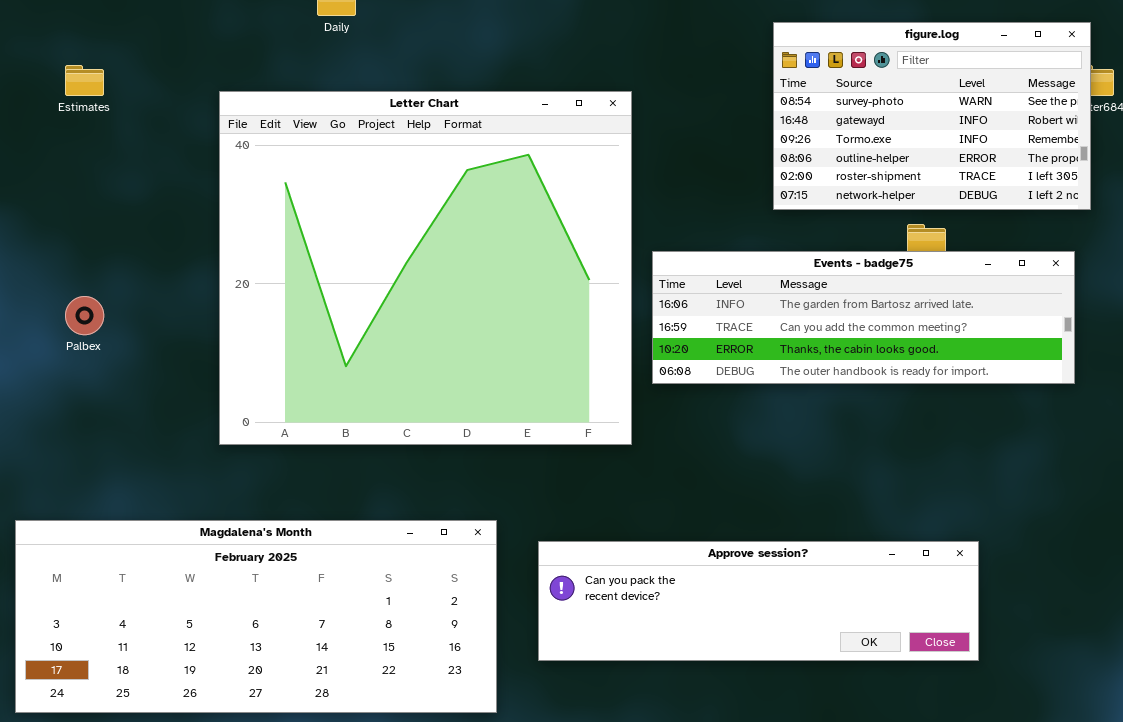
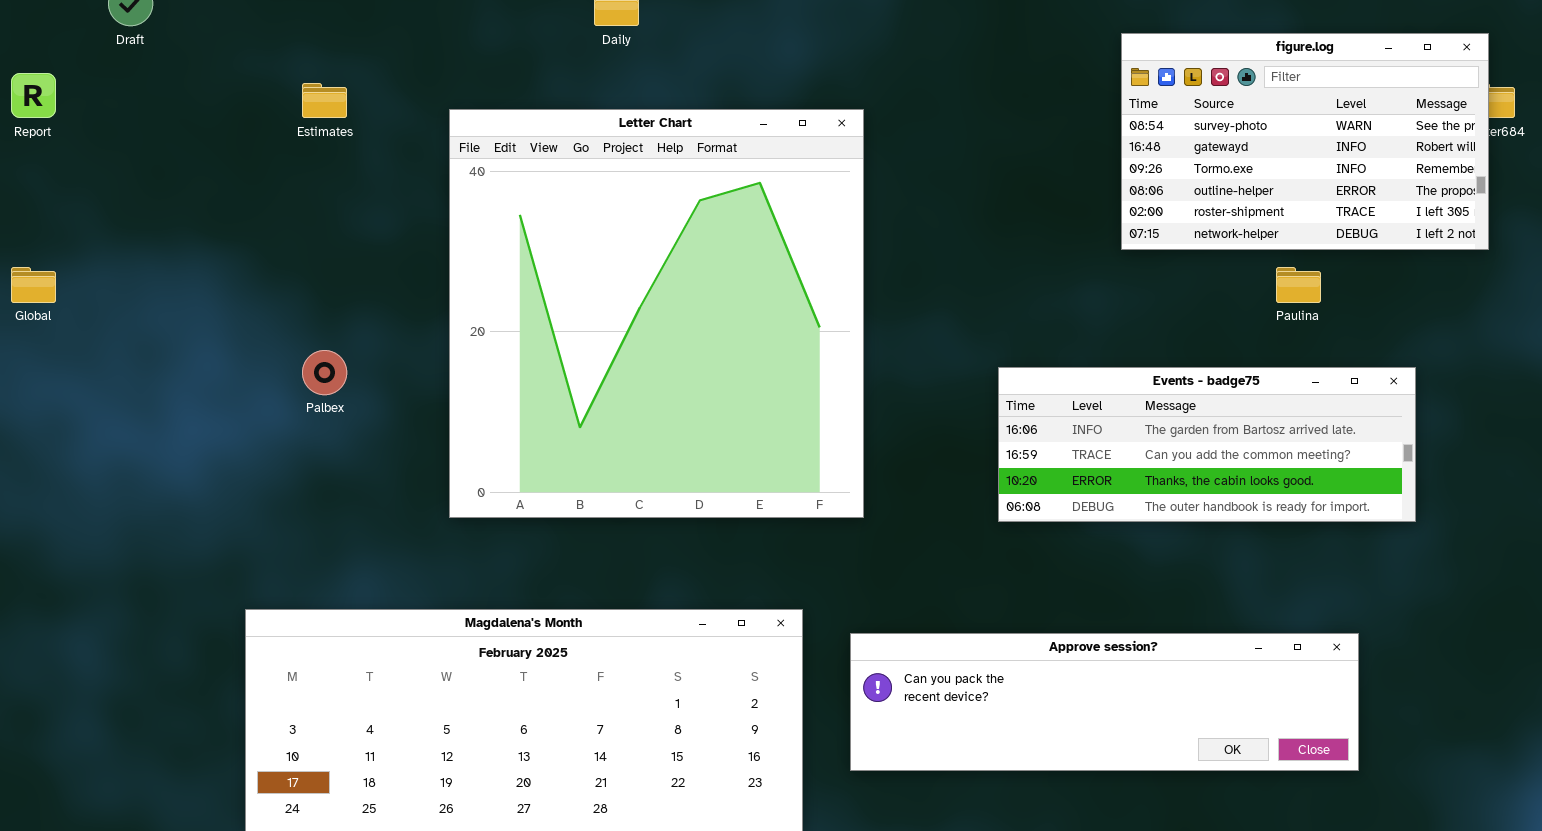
Letter Chart: [219,91,632,445] -> [449,109,864,518], moved, resized
Events - badge75: [652,251,1075,384] -> [998,367,1416,522], moved, resized

